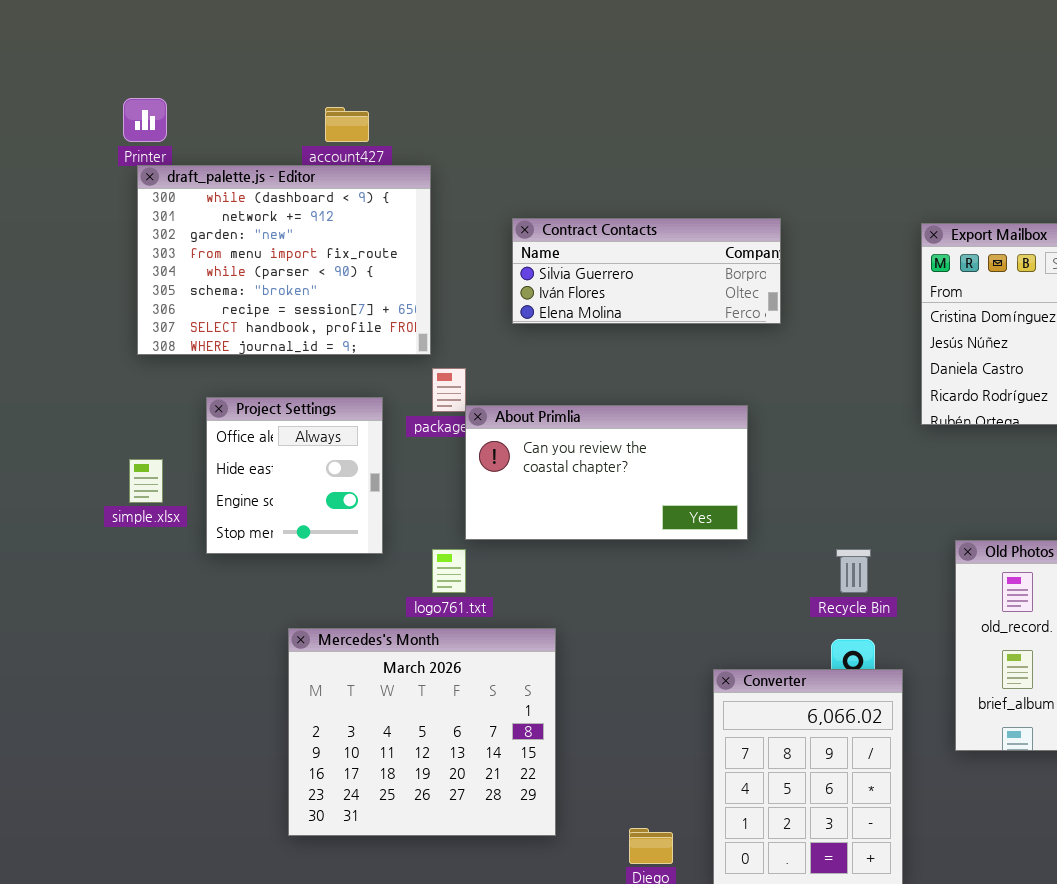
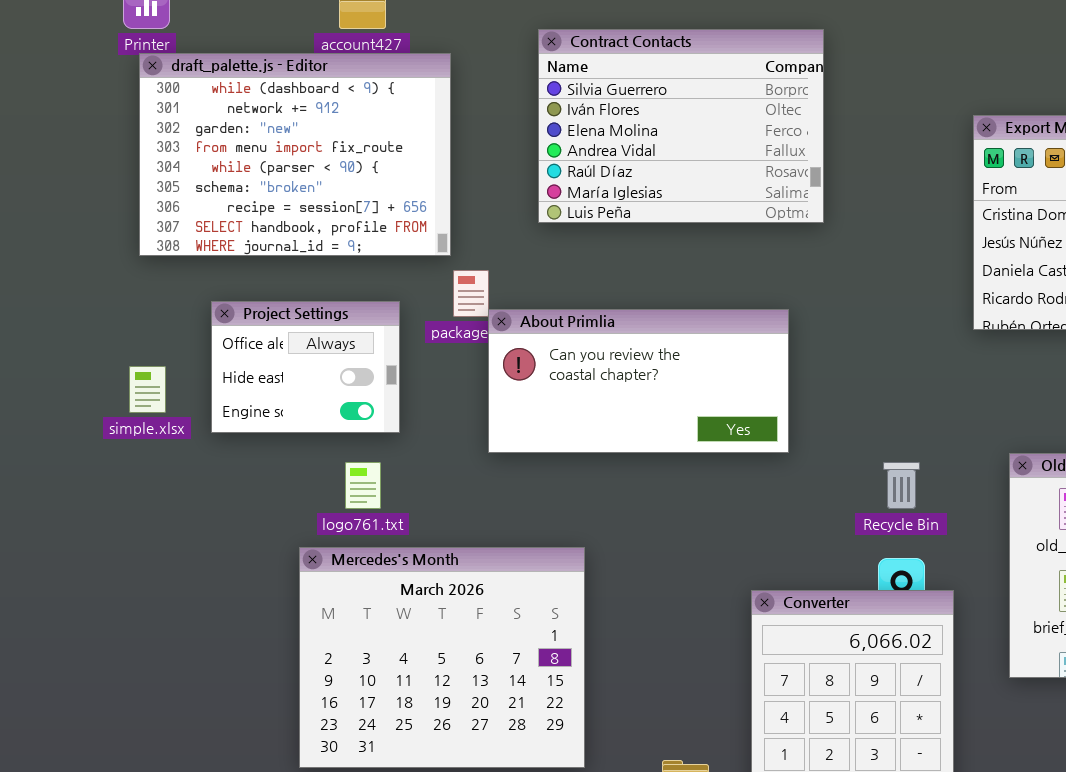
Contract Contacts: [512,218,781,324] -> [538,29,824,223], resized
Project Settings: [206,397,383,554] -> [211,301,400,433], resized
logo761.txt: [432,549,466,593] -> [345,462,381,509], moved

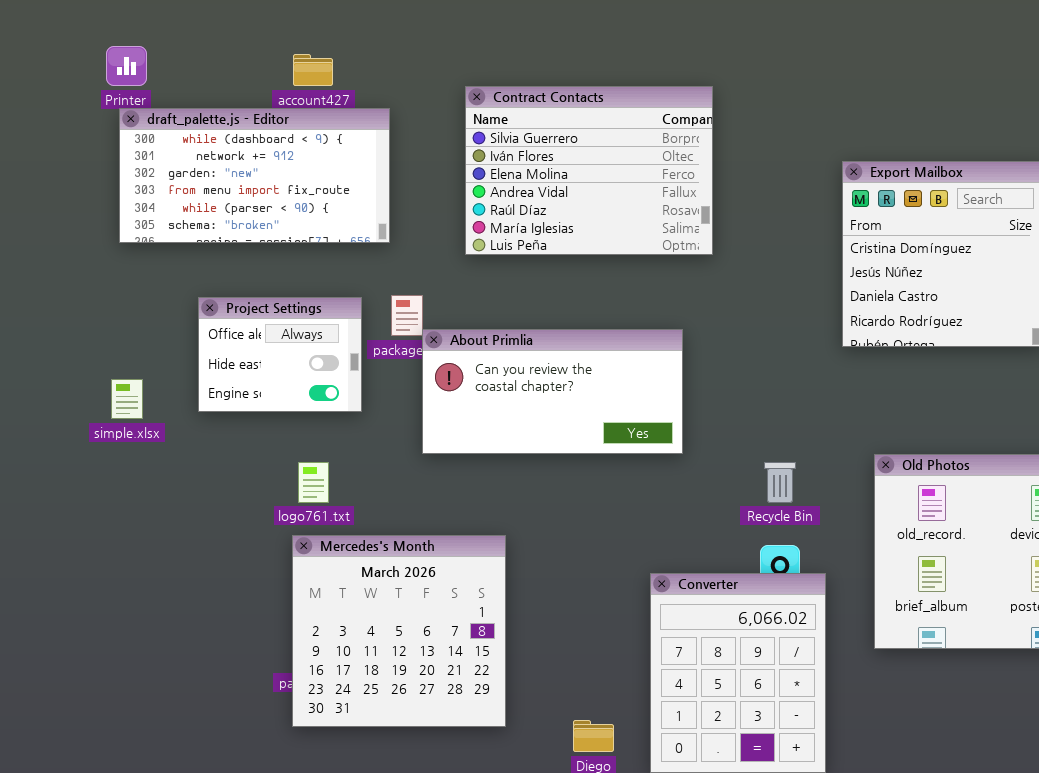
draft_palette.js - Editor: [139,53,451,256] -> [119,108,390,243], resized
Project Settings: [211,301,400,433] -> [198,297,362,412], moved
Mercedes's Month: [299,547,585,768] -> [292,535,506,727], resized

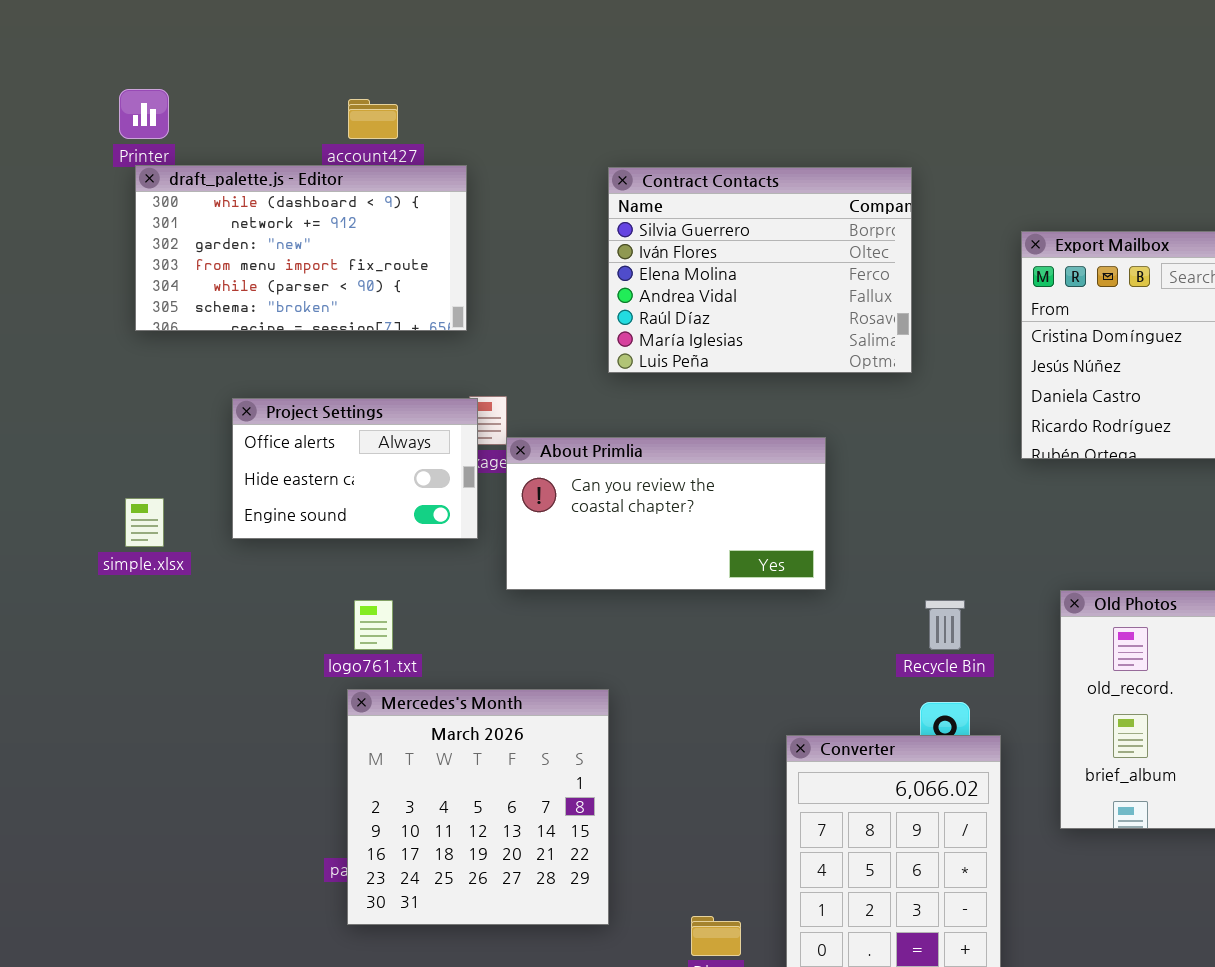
Contract Contacts: [465,86,713,255] -> [608,167,912,373], moved
Project Settings: [198,297,362,412] -> [232,398,478,539], resized

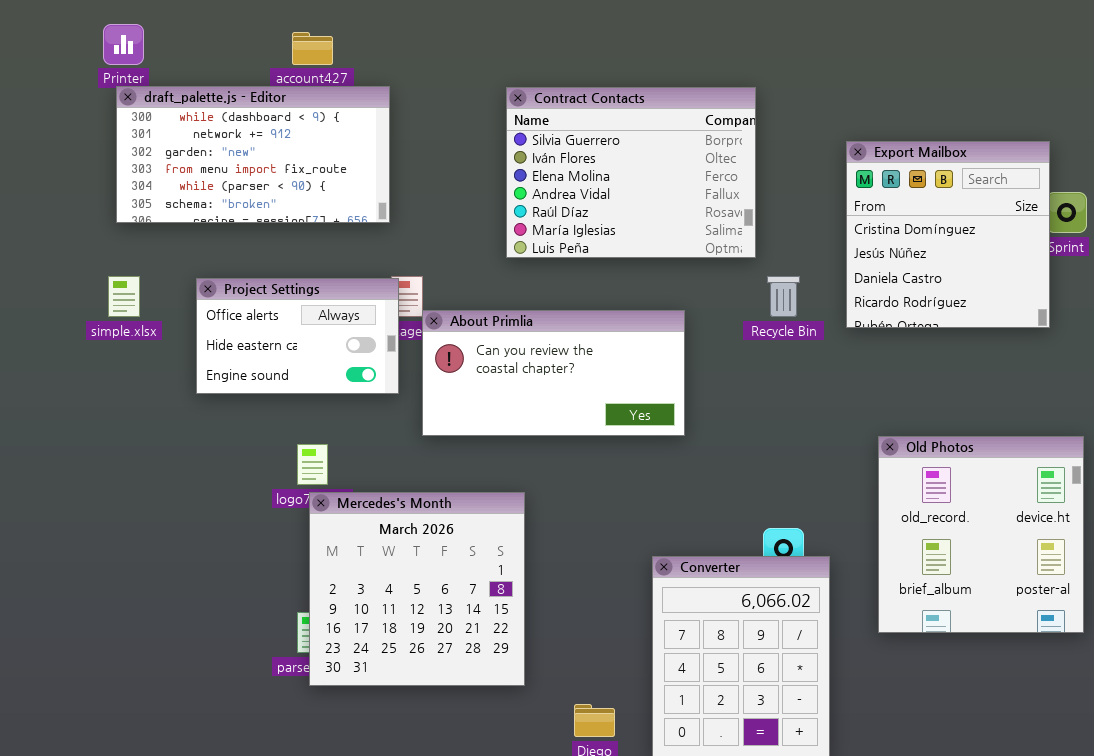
simple.xlsx: [125,498,164,547] -> [108,276,140,317], moved
Recycle Bin: [925,600,965,650] -> [767,276,800,317], moved
Mercedes's Month: [347,689,609,925] -> [309,492,525,686], moved

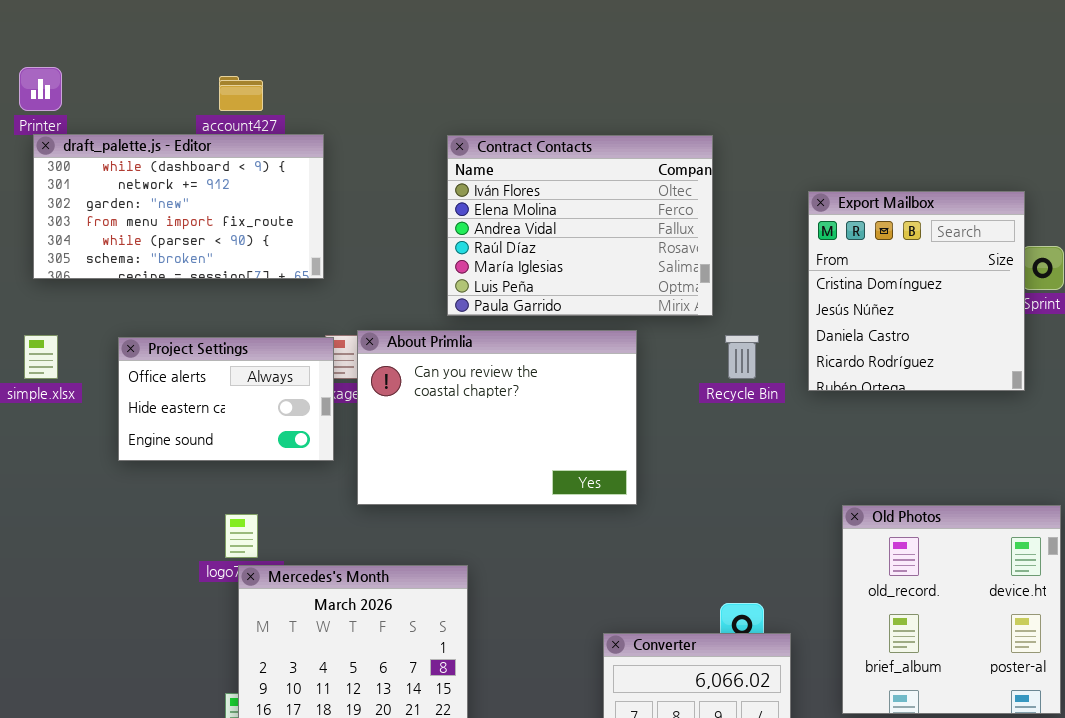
Contract Contacts: [506,87,756,258] -> [447,135,713,316], scrolled down 1 row
About Primlia: [422,310,685,436] -> [357,330,637,505], resized

